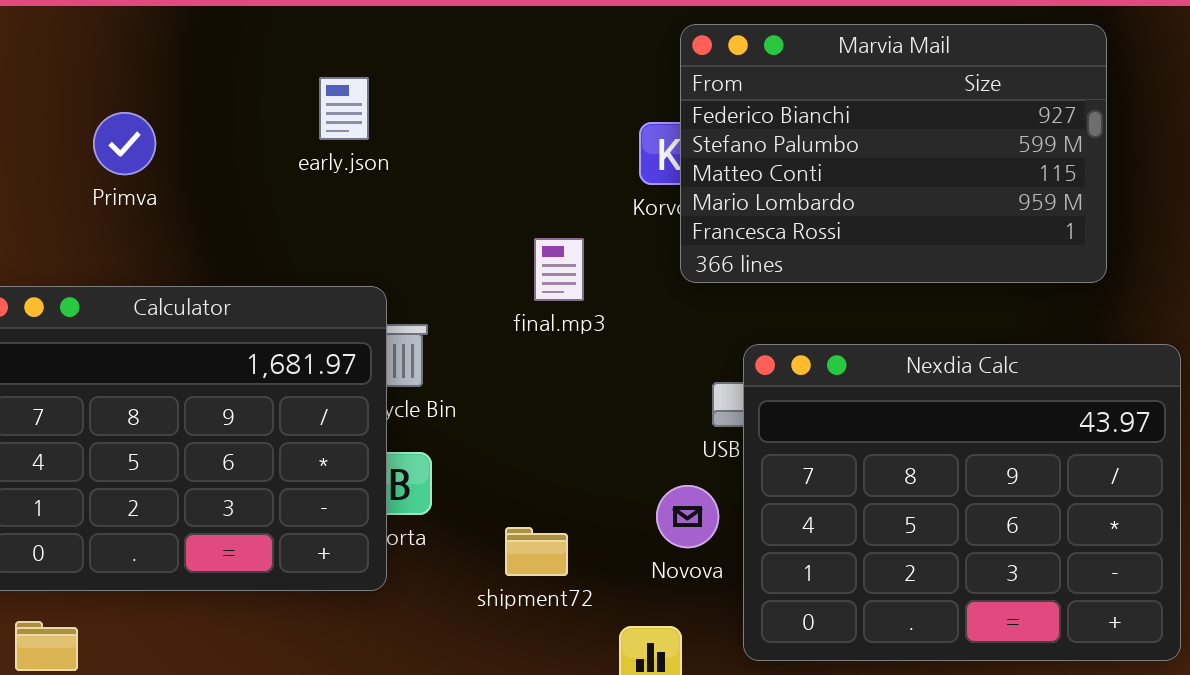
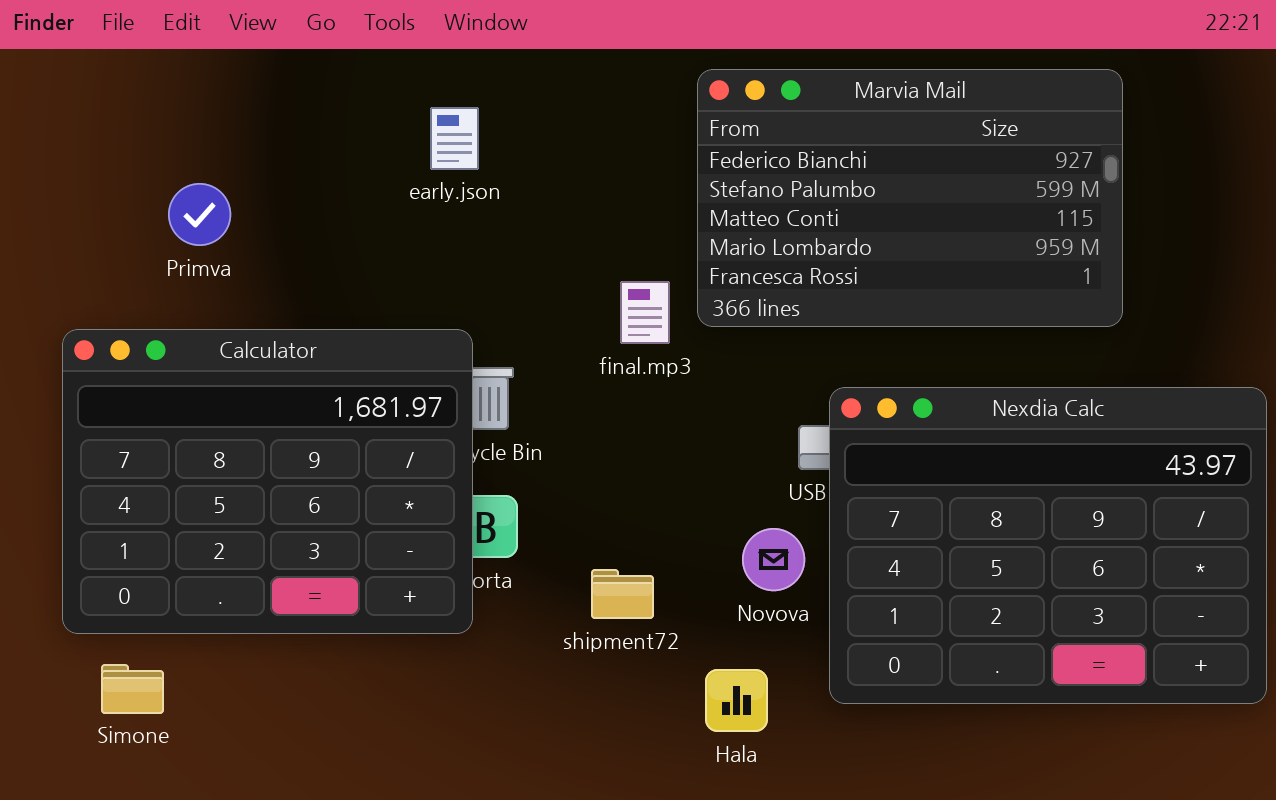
Marvia Mail: [680,24,1107,283] -> [697,69,1123,327], moved
early.json: [319,77,369,140] -> [430,107,479,170], moved
Primva: [93,112,156,175] -> [168,183,231,246], moved

